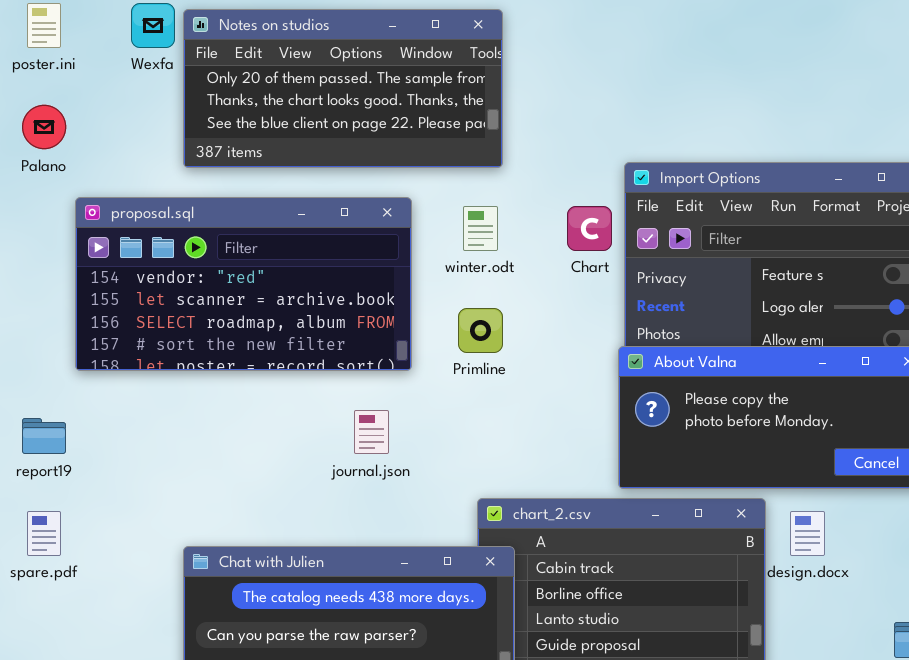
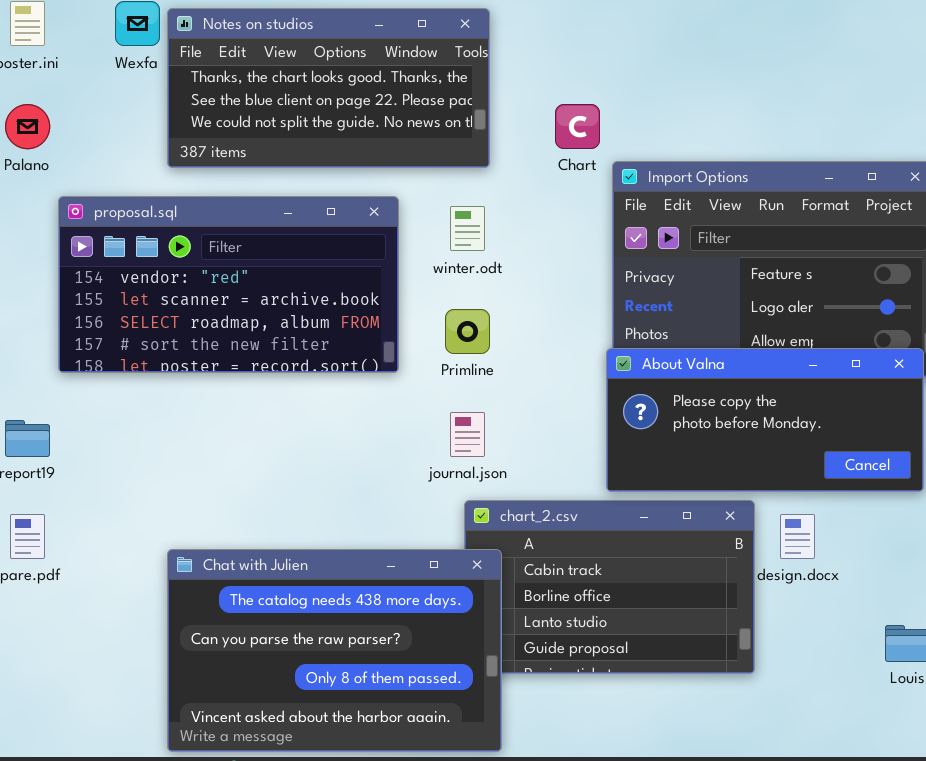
Notes on studios: [183,9,503,168] -> [167,8,490,168], scrolled down 1 row
Chart: [567,206,612,251] -> [555,104,600,149], moved
journal.json: [354,410,389,454] -> [450,412,485,457], moved

